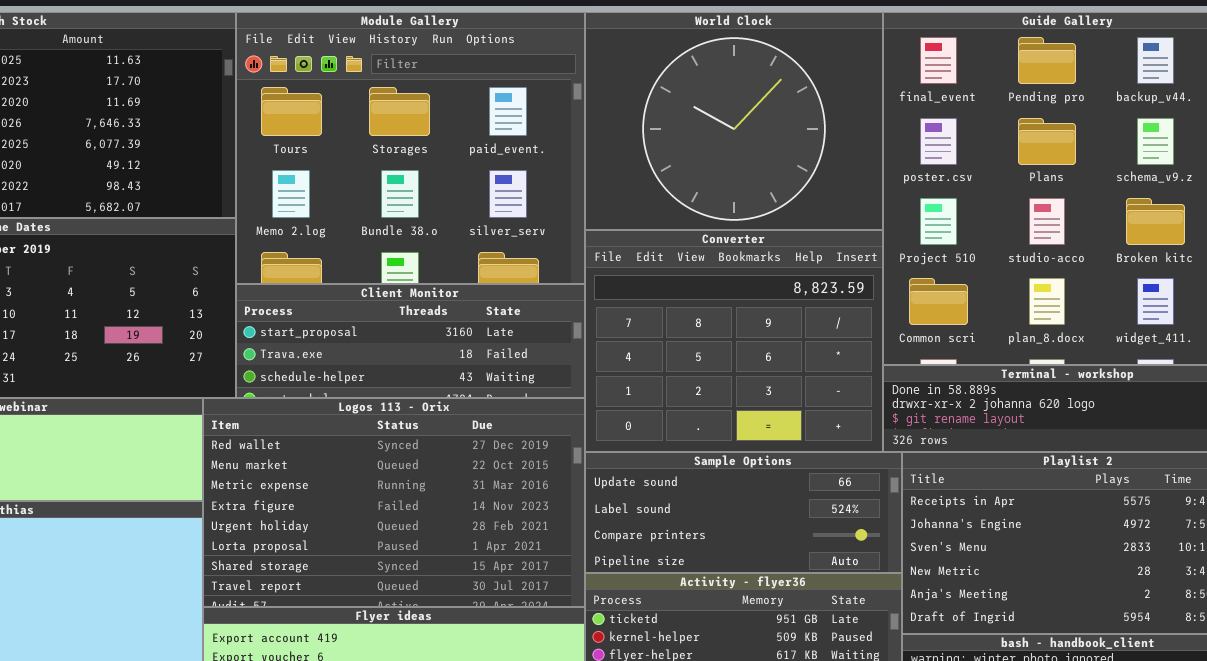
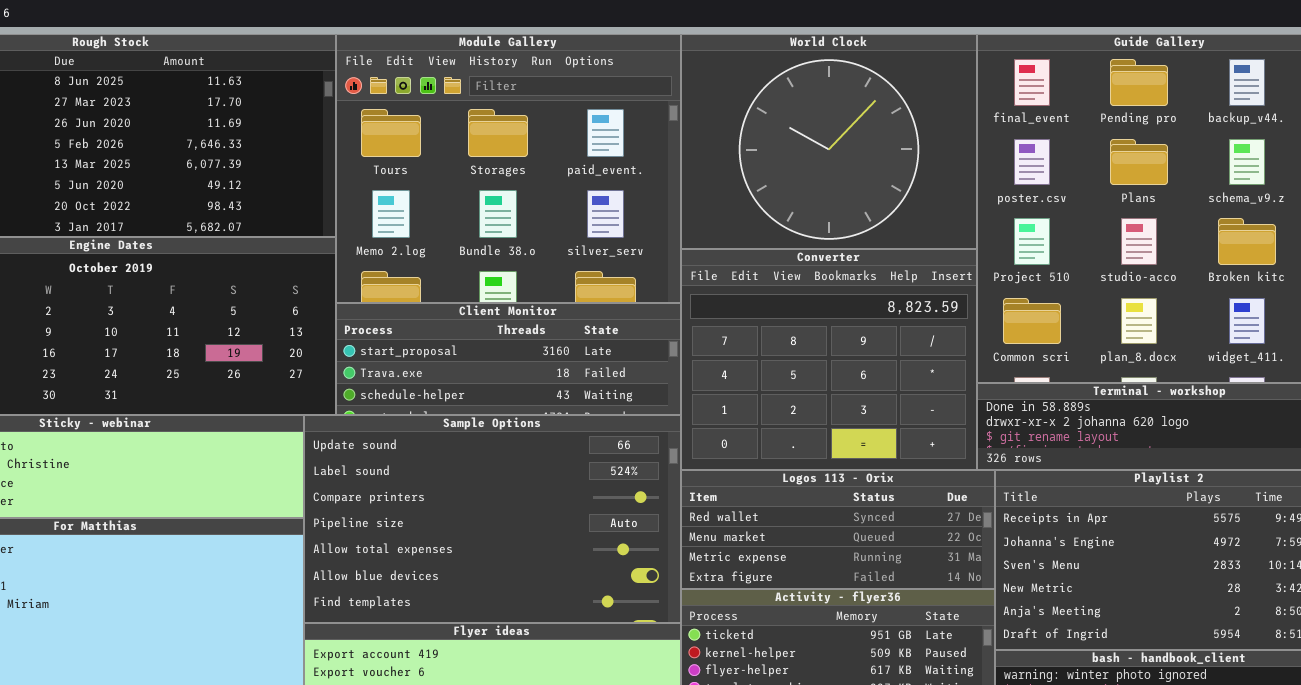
Logos 113 - Orix: [203,398,585,607] -> [681,470,995,589], moved, resized
Sample Options: [585,452,902,573] -> [304,415,681,623], moved, resized

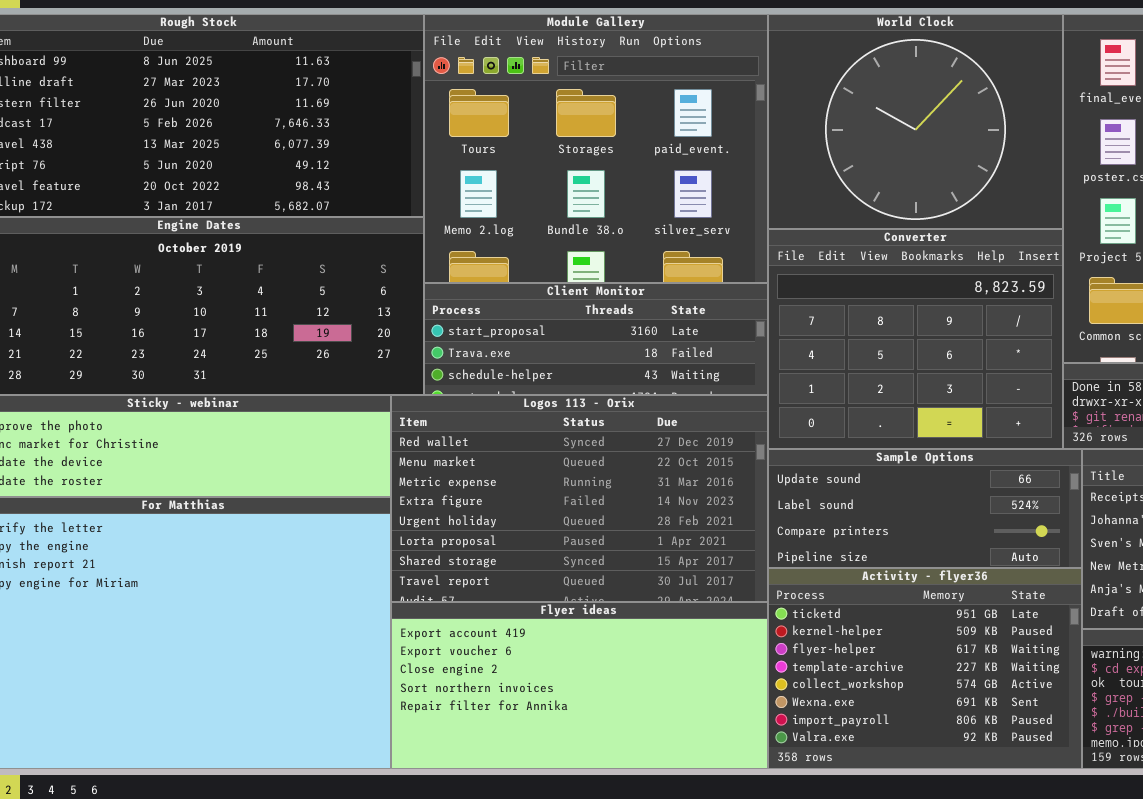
Sample Options: [304,415,681,623] -> [768,449,1082,568], moved, resized
Logos 113 - Orix: [681,470,995,589] -> [391,395,768,602], moved, resized

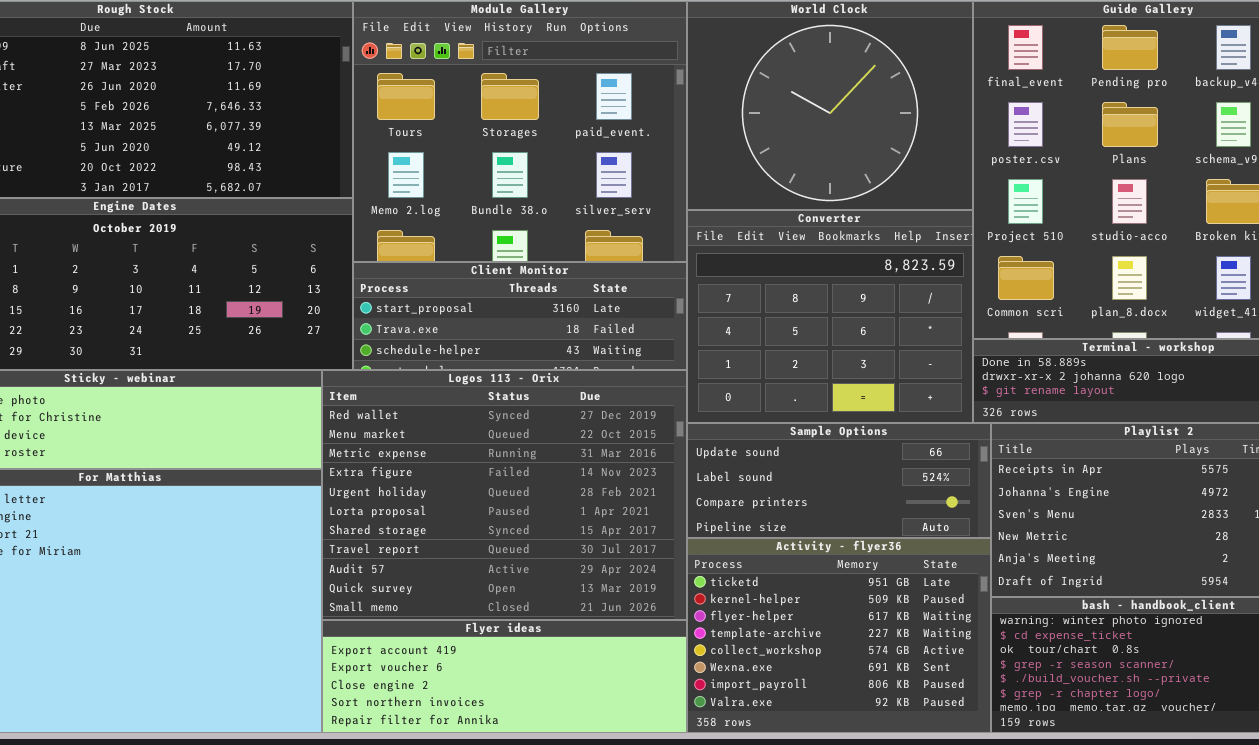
Logos 113 - Orix: [391,395,768,602] -> [322,370,687,620], resized
Flyer ideas: [391,602,768,769] -> [322,620,687,733], resized

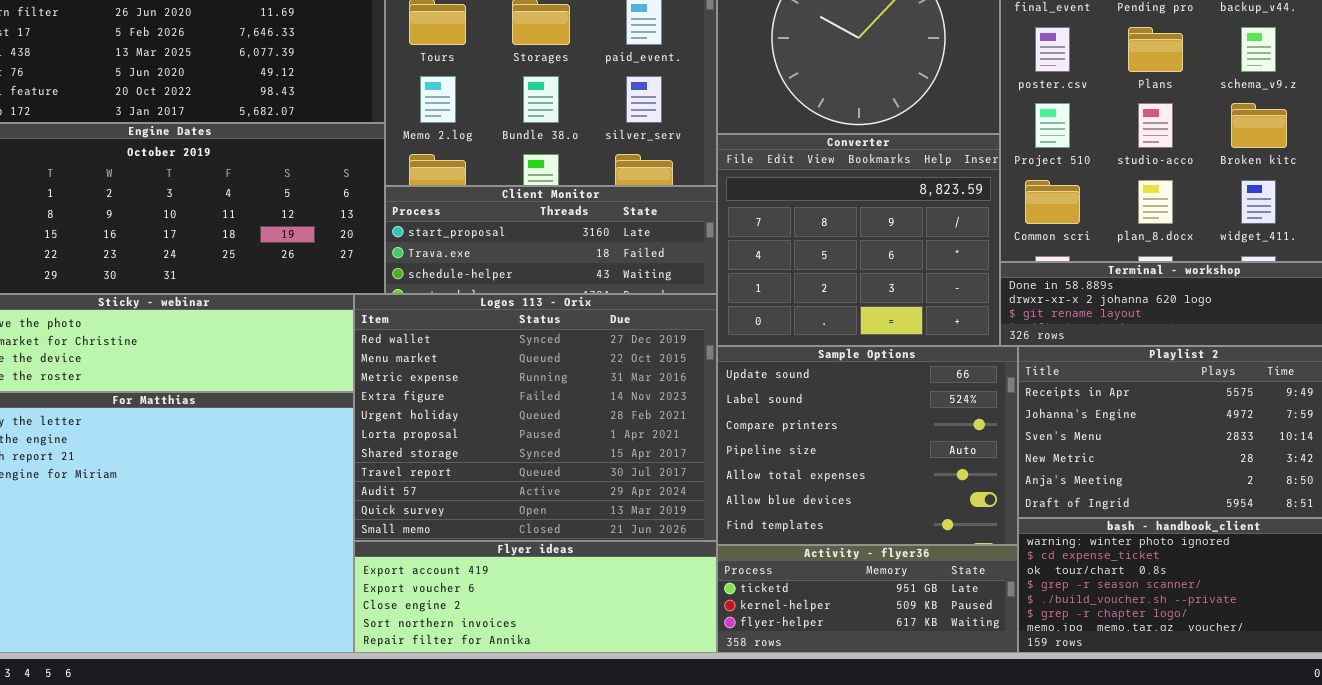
Sample Options: [687,423,991,538] -> [717,346,1018,545], resized
Activity - flyer36: [687,538,991,733] -> [717,545,1018,653], resized

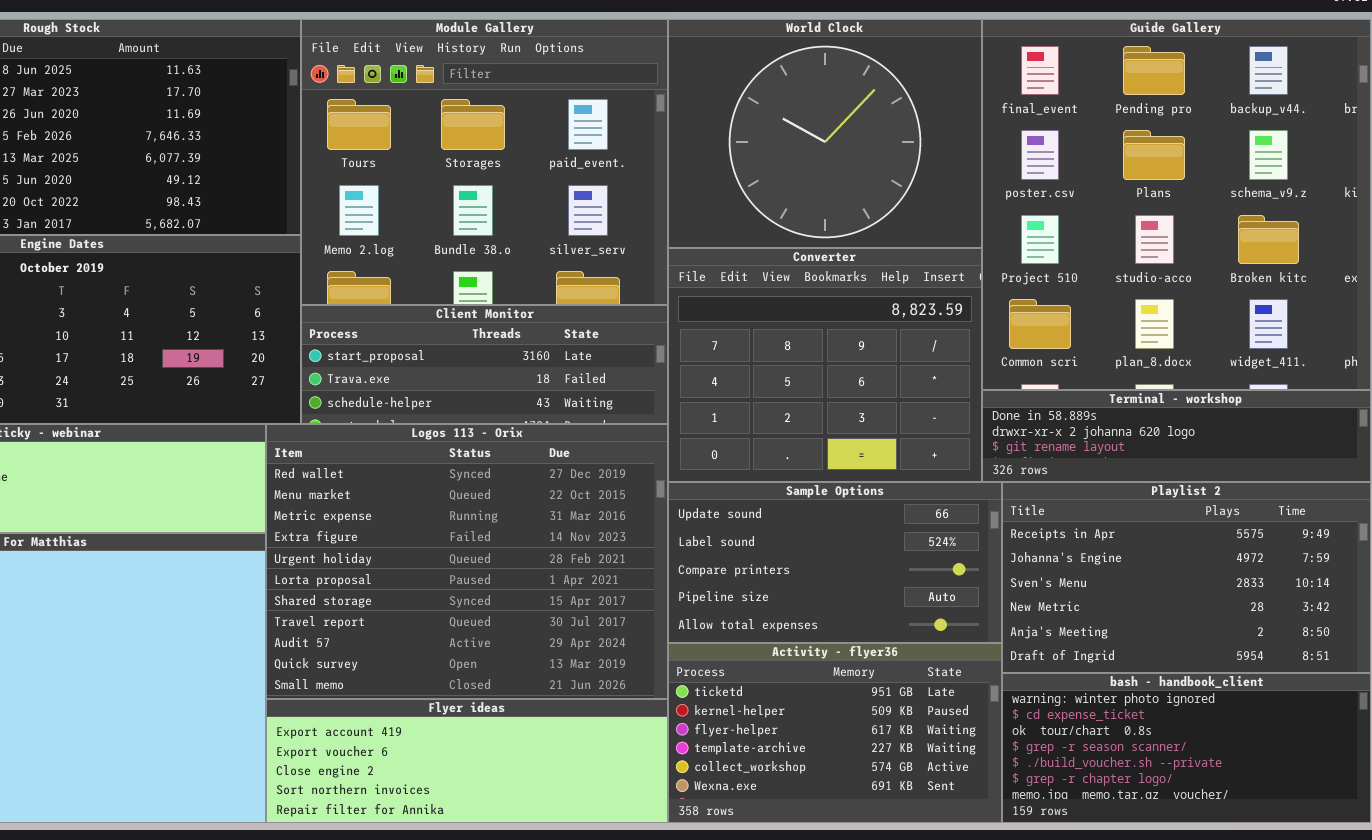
Sample Options: [717,346,1018,545] -> [668,482,1002,643], resized
Activity - flyer36: [717,545,1018,653] -> [668,643,1002,823], resized

